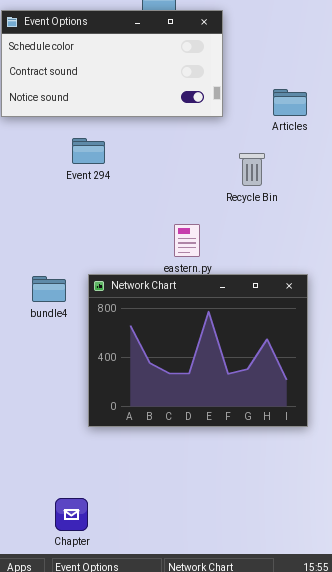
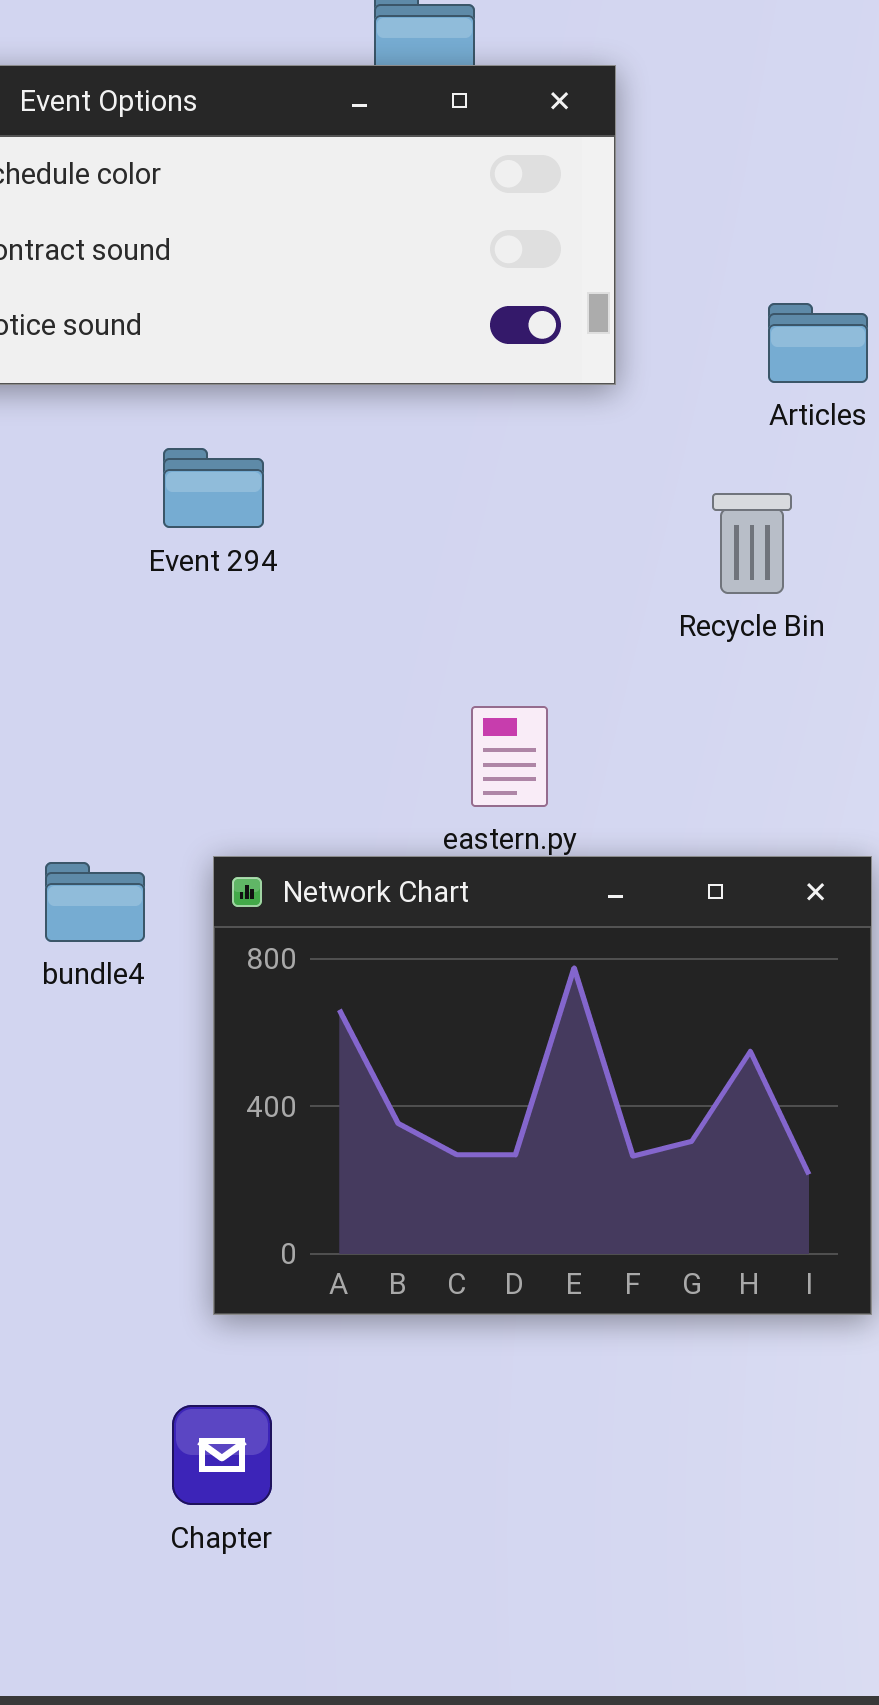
Recycle Bin: [239,153,265,186] -> [712,493,792,594], moved
Chapter: [55,498,88,531] -> [172,1405,272,1505], moved

